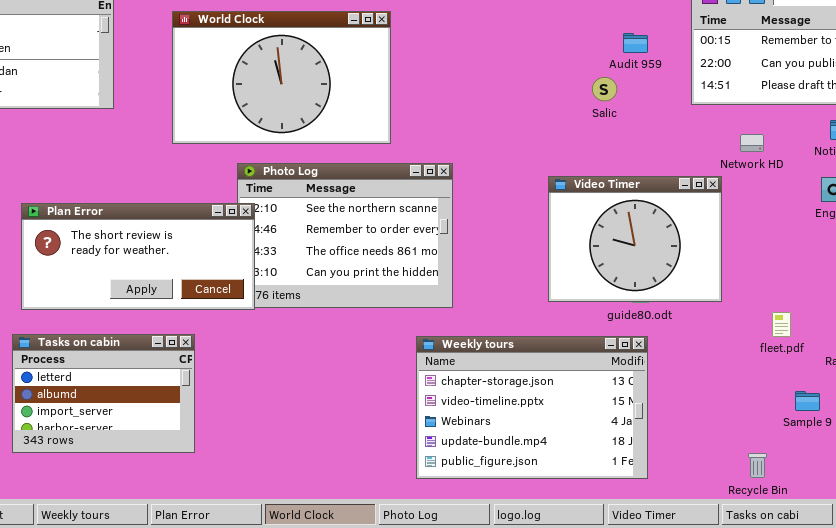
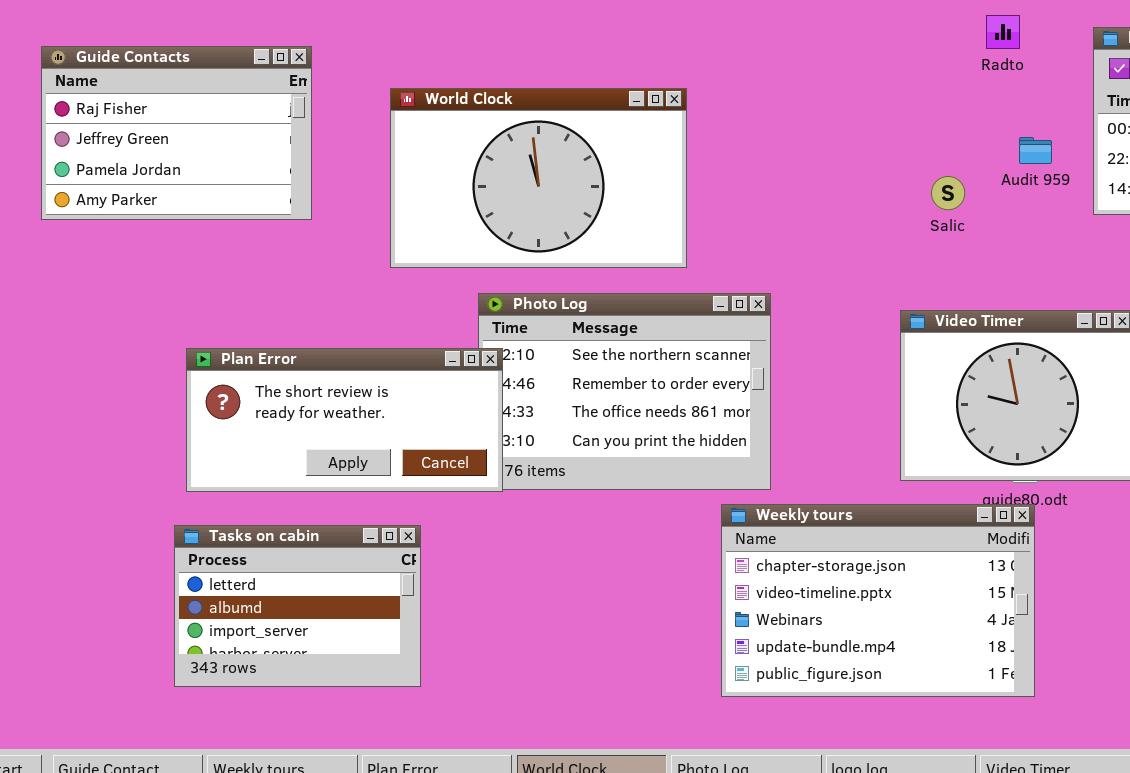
Audit 959: [623,33,648,53] -> [1019,137,1052,164], moved
Salic: [592,77,617,101] -> [931,176,965,210], moved
Weekly tours: [416,336,648,479] -> [721,504,1035,697], moved

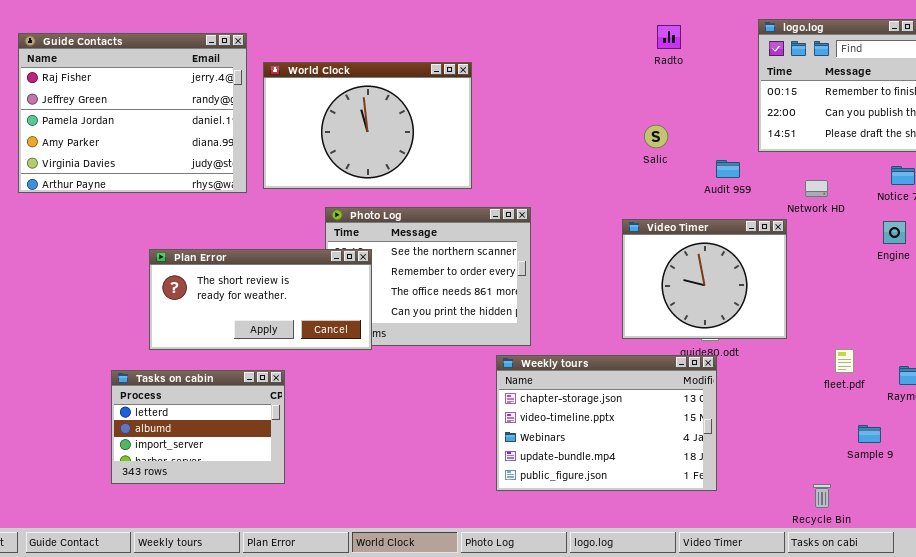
Radto: [986,15,1020,49] -> [657,25,681,49], moved
Guide Contacts: [41,46,312,220] -> [18,33,247,193], resized
Audit 959: [1019,137,1052,164] -> [716,160,740,178], moved
Plan Error: [186,348,503,492] -> [149,249,372,350], moved

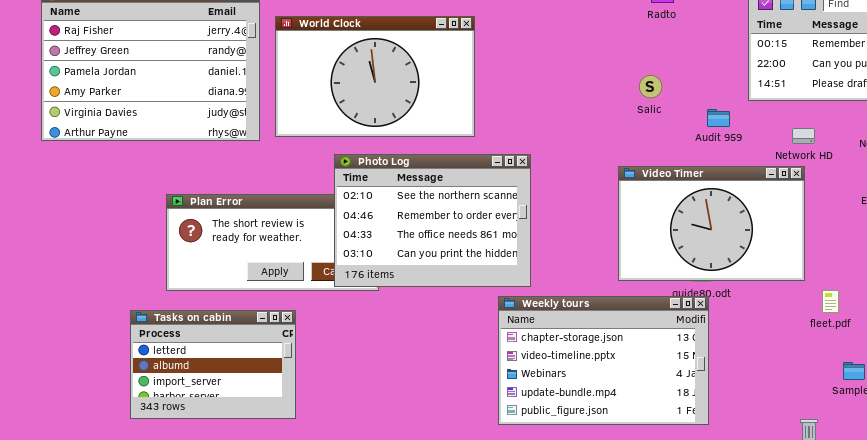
Photo Log: [325,207,531,346] -> [334,154,531,287], raised
Video Timer: [622,219,787,339] -> [618,166,805,281], resized

